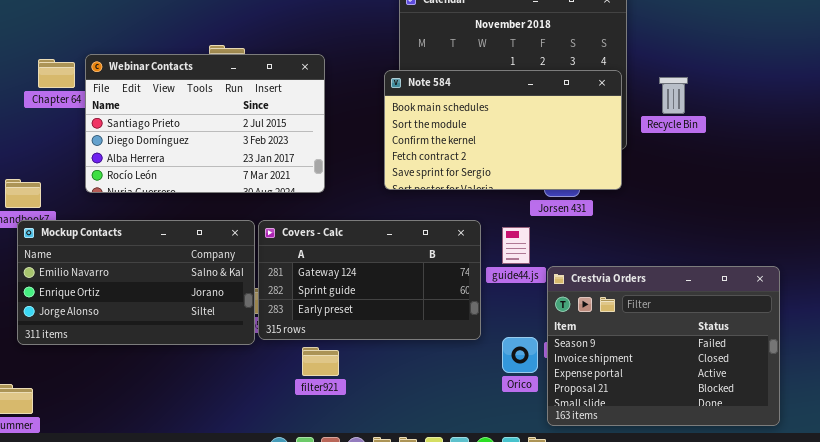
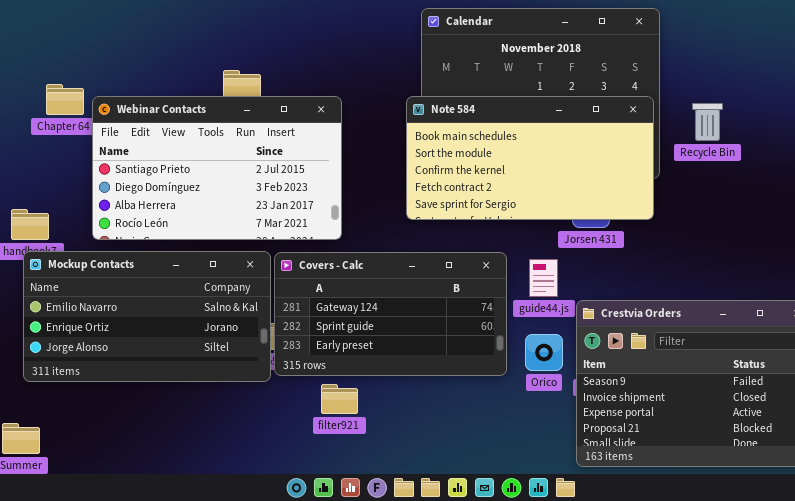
Webinar Contacts: [85,54,325,193] -> [92,96,342,240], moved
Orico: [502,337,538,373] -> [525,334,563,371], moved

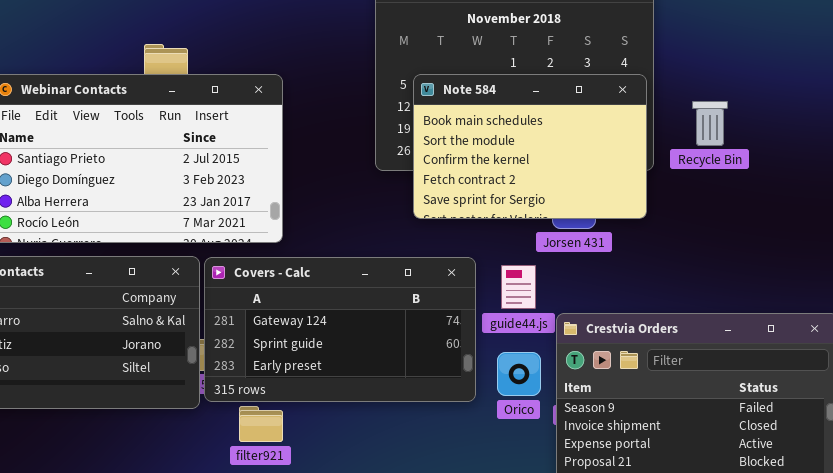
Note 584: [406,96,654,220] -> [413,74,647,219], resized
Recycle Bin: [692,103,723,141] -> [692,101,728,146], moved
filter921: [321,384,358,414] -> [239,406,283,442], moved

